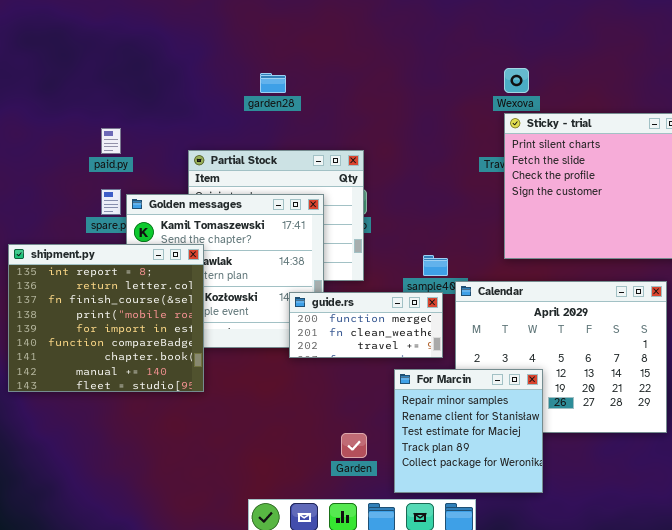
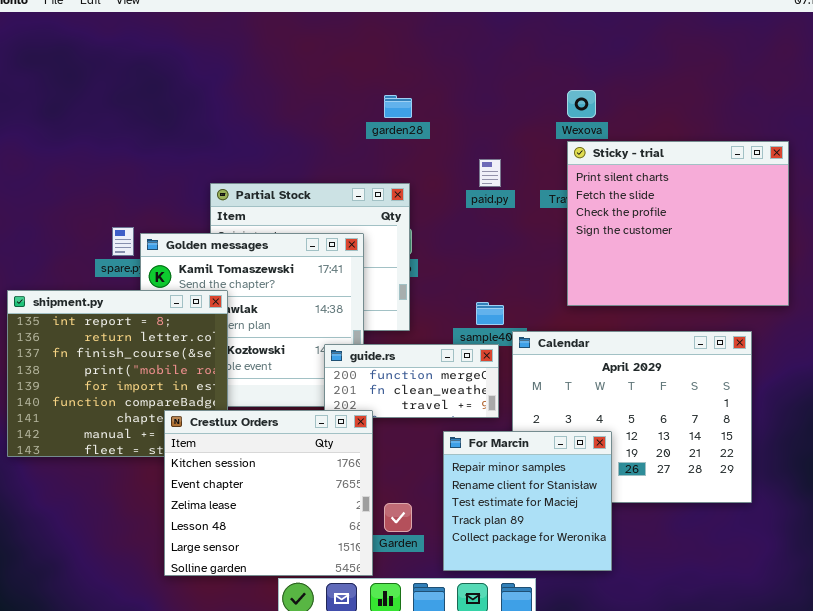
garden28: [260,73,286,93] -> [384,95,412,118], moved
paid.py: [101,128,121,154] -> [479,159,501,187], moved
Crestlux Orders: none -> [164,410,373,576], opened

